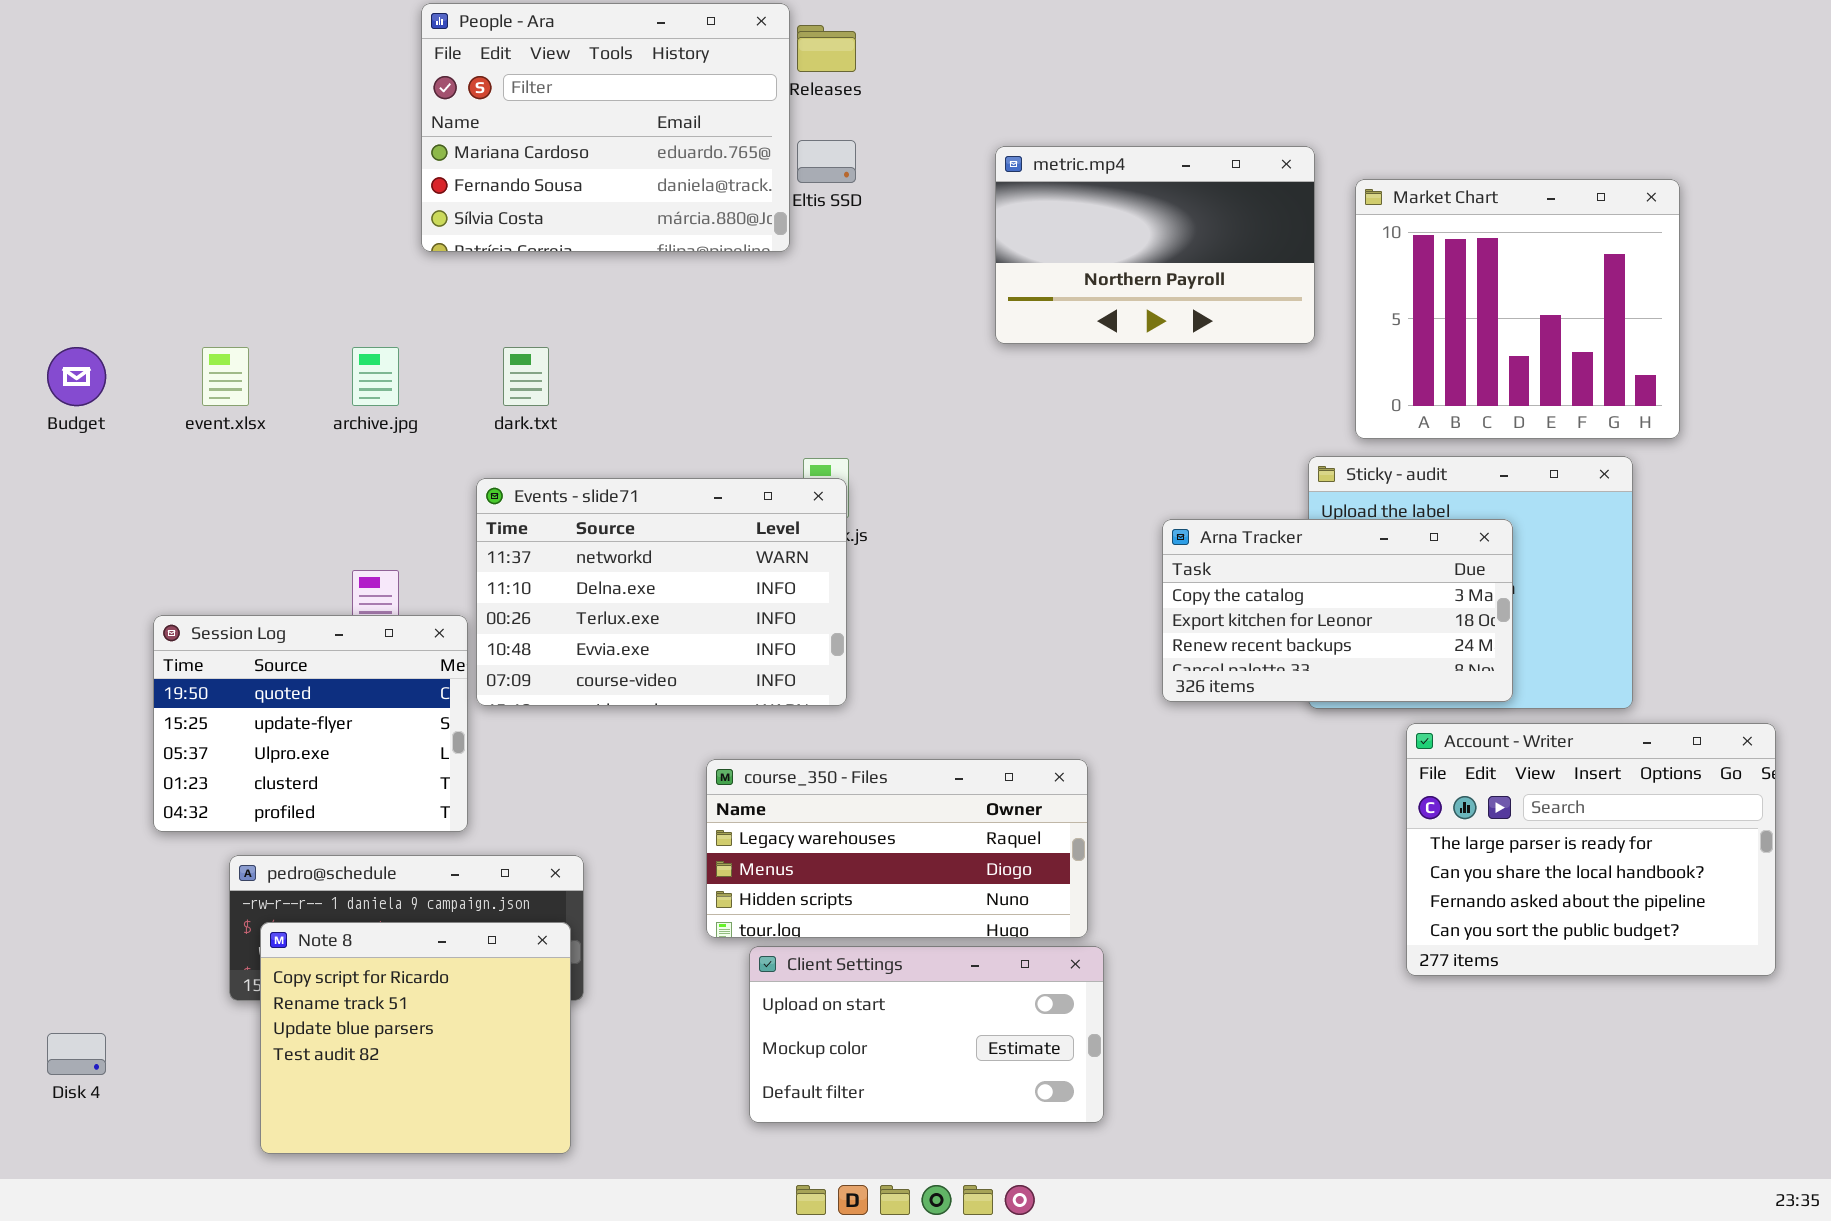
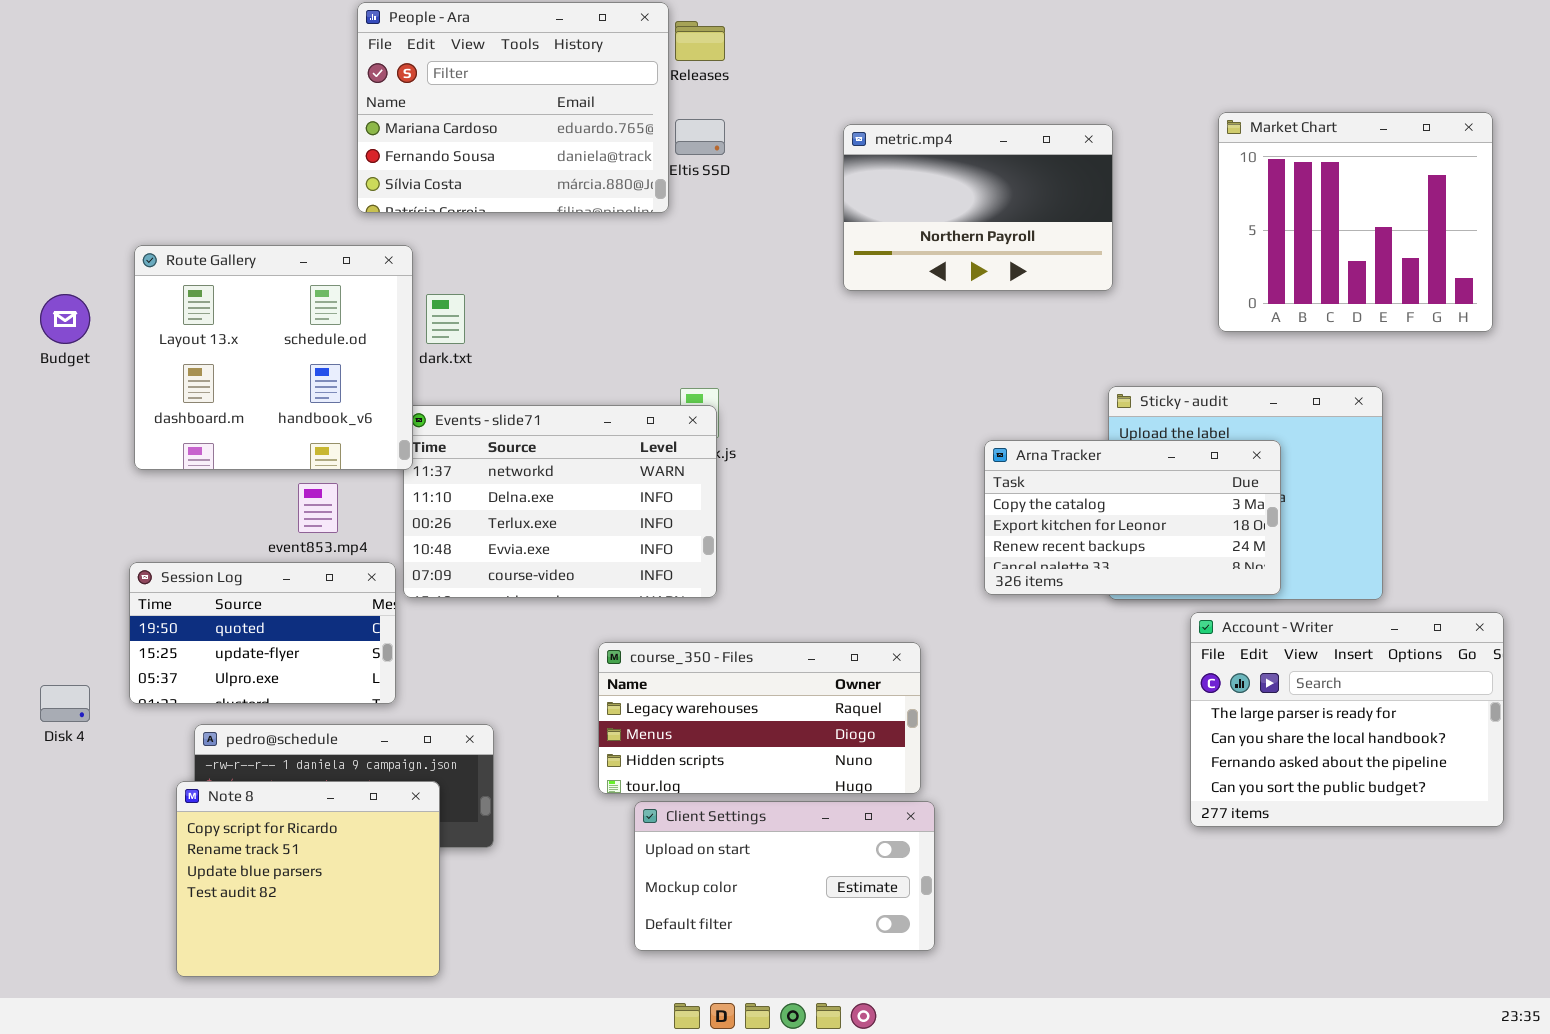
Market Chart: [1355,179,1680,439] -> [1218,112,1493,332], moved
Route Gallery: none -> [134,245,413,470], opened
Session Log: [153,615,468,832] -> [129,562,396,704], resized
Note 8: [260,922,571,1154] -> [176,781,440,977], moved
Disk 4: [47,1033,106,1075] -> [40,685,90,722], moved

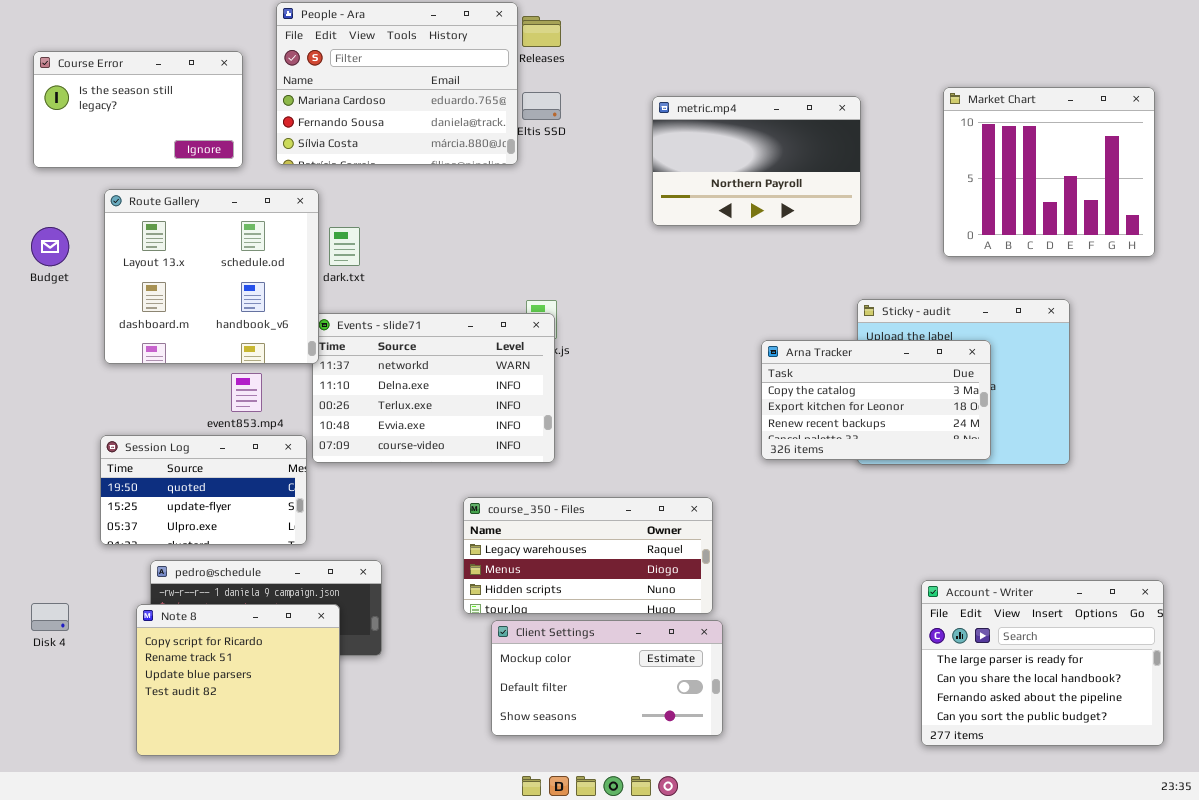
Course Error: none -> [33,51,243,168], opened
Account - Writer: [1190,612,1504,827] -> [921,580,1164,746], moved
Disk 4: [40,685,90,722] -> [31,603,69,631], moved
Client Settings: [634,801,935,951] -> [491,620,723,736], scrolled down 1 row

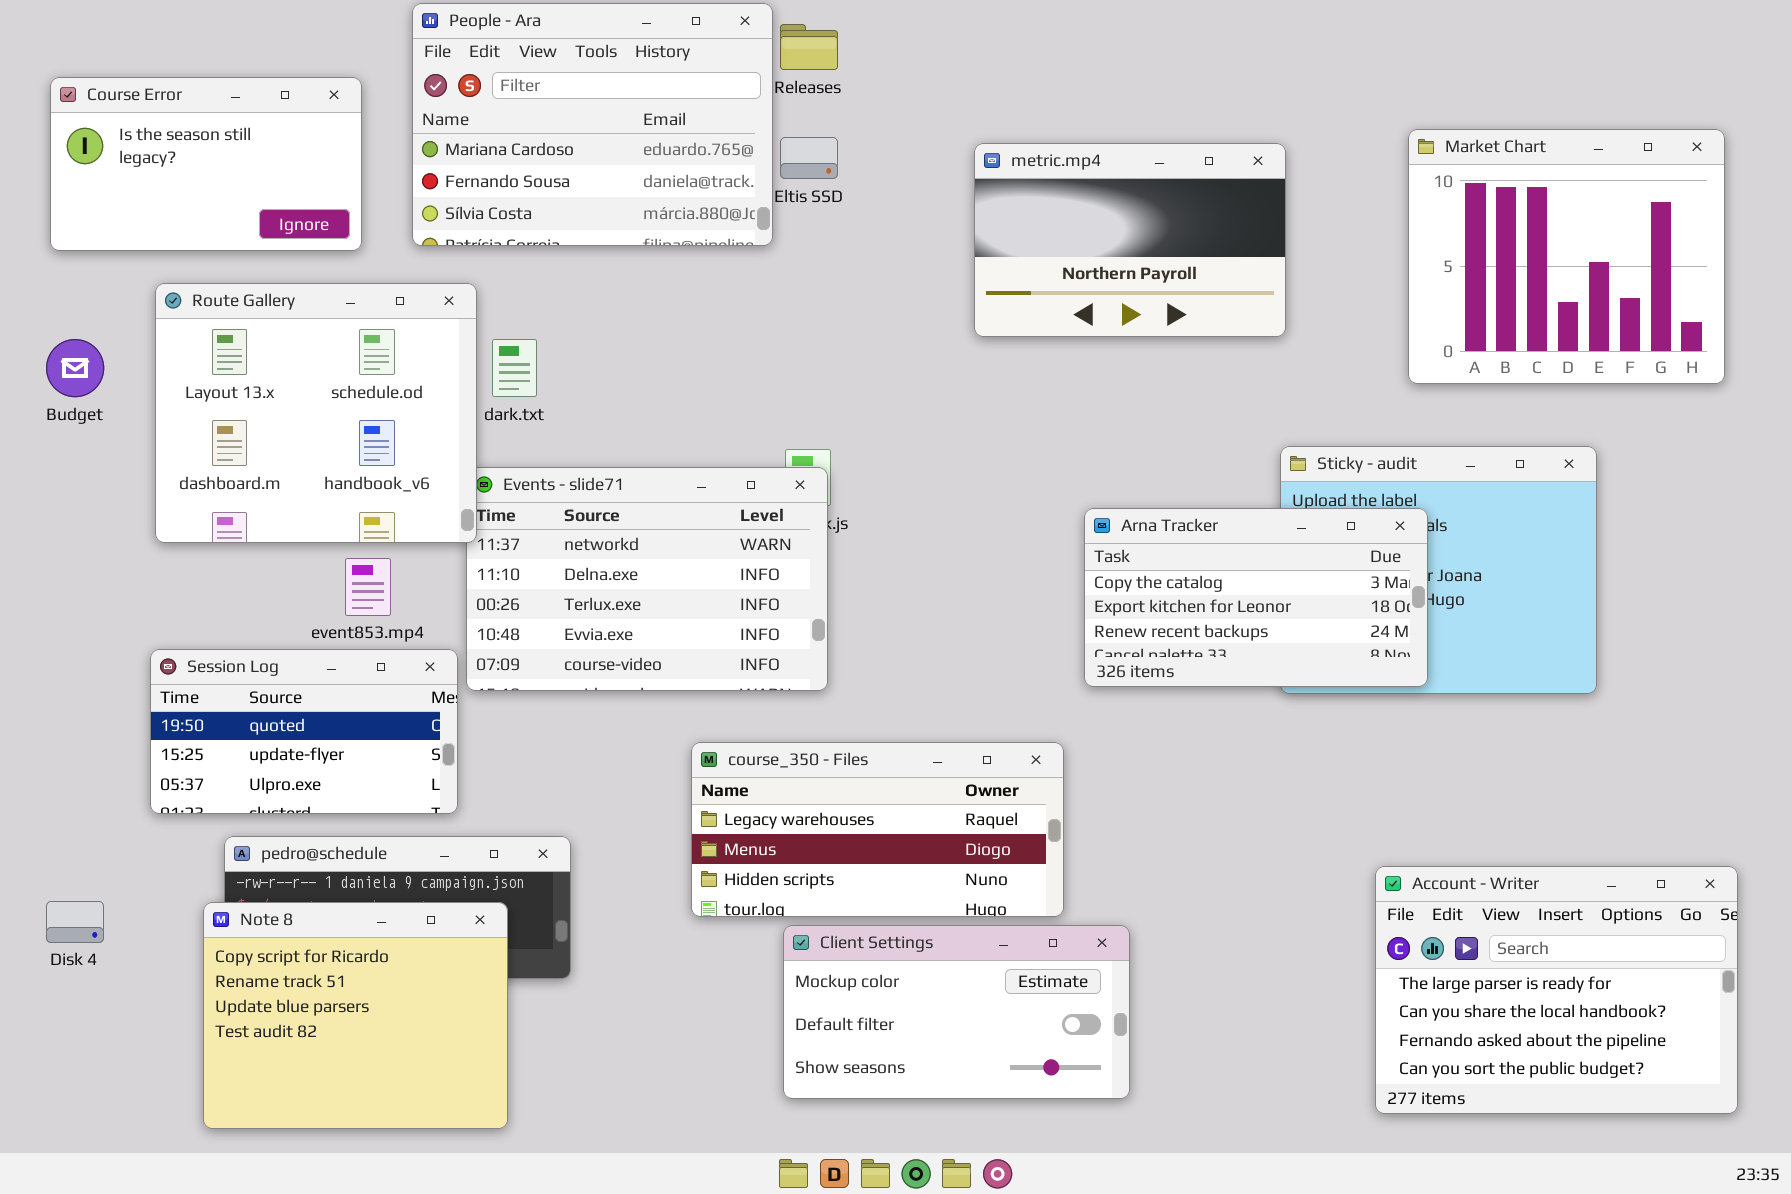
Arna Tracker: [761,340,991,460] -> [1084,508,1428,687], moved
Client Settings: [491,620,723,736] -> [783,925,1130,1099], moved

